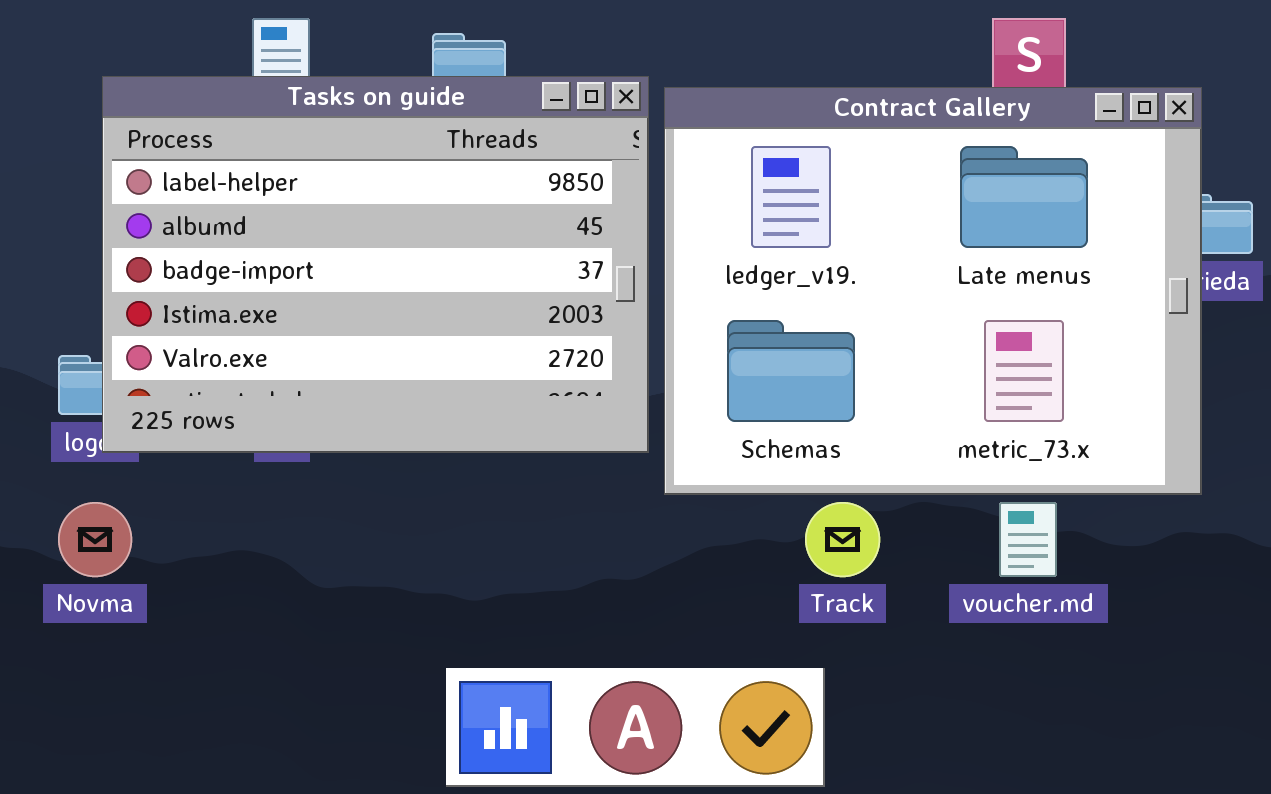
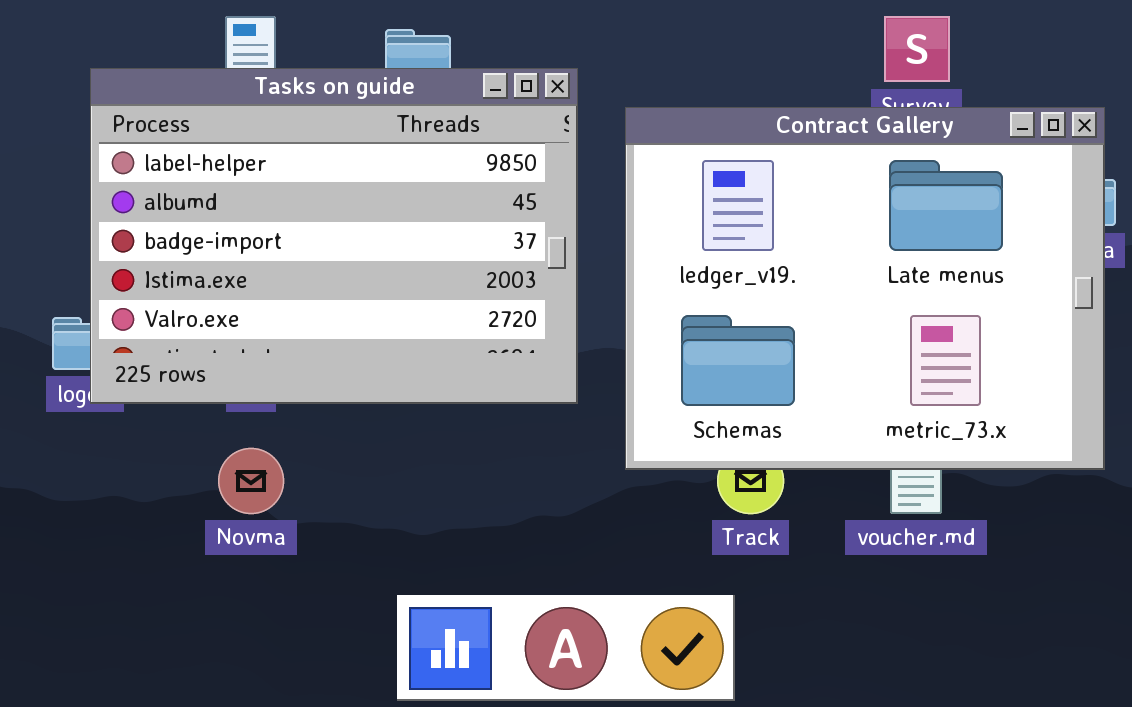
Contract Gallery: [664,87,1202,495] -> [625,107,1105,470], moved
Novma: [58,502,132,577] -> [218,448,284,514], moved

